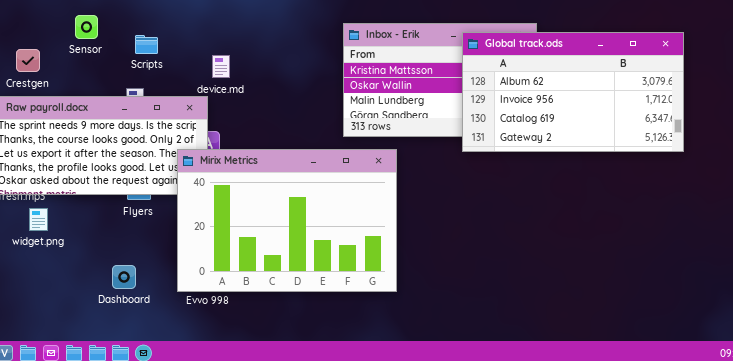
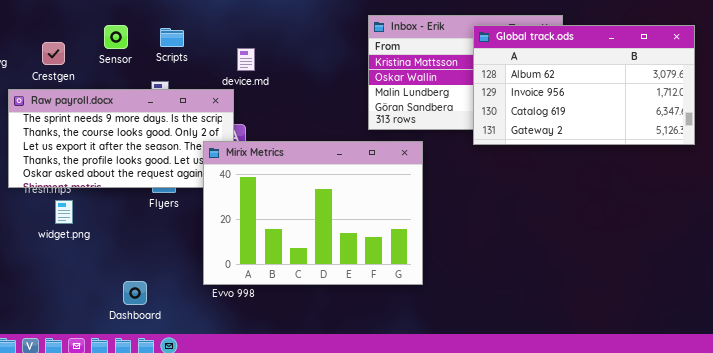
Sensor: [75,15,98,39] -> [104,25,128,49], moved
Global track.ods: [462,32,684,152] -> [473,25,695,145], moved
Dashboard: [112,265,136,289] -> [123,281,147,305], moved

